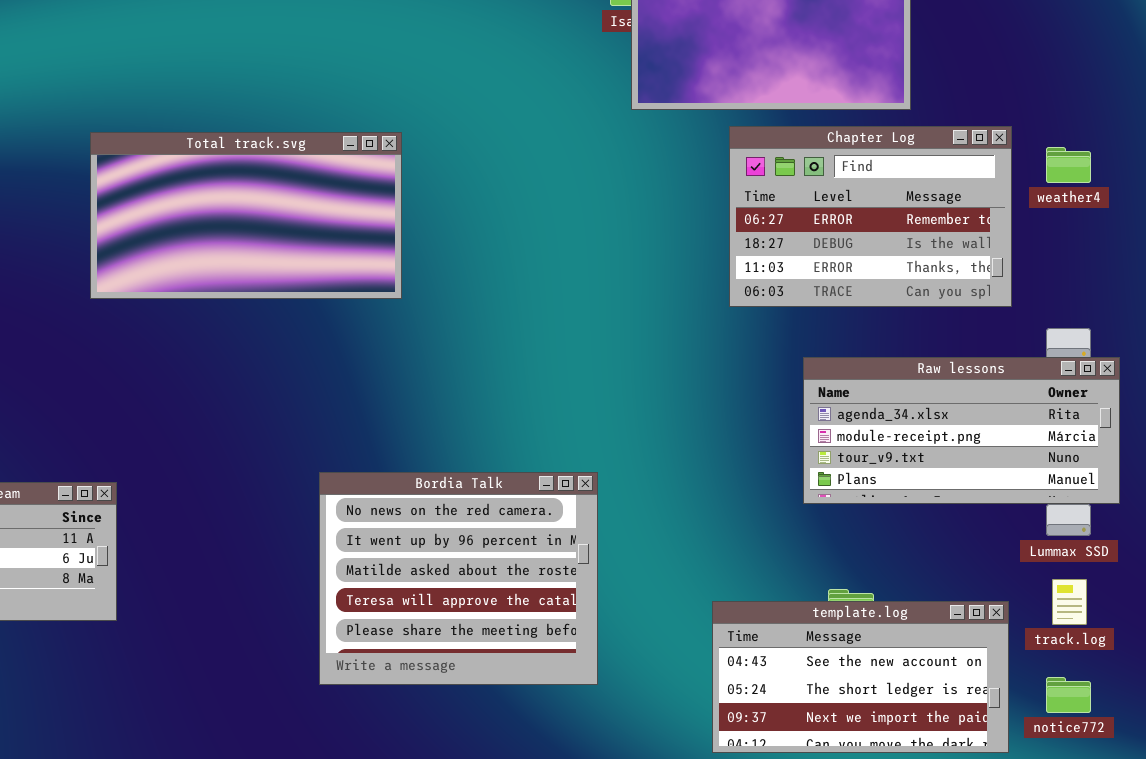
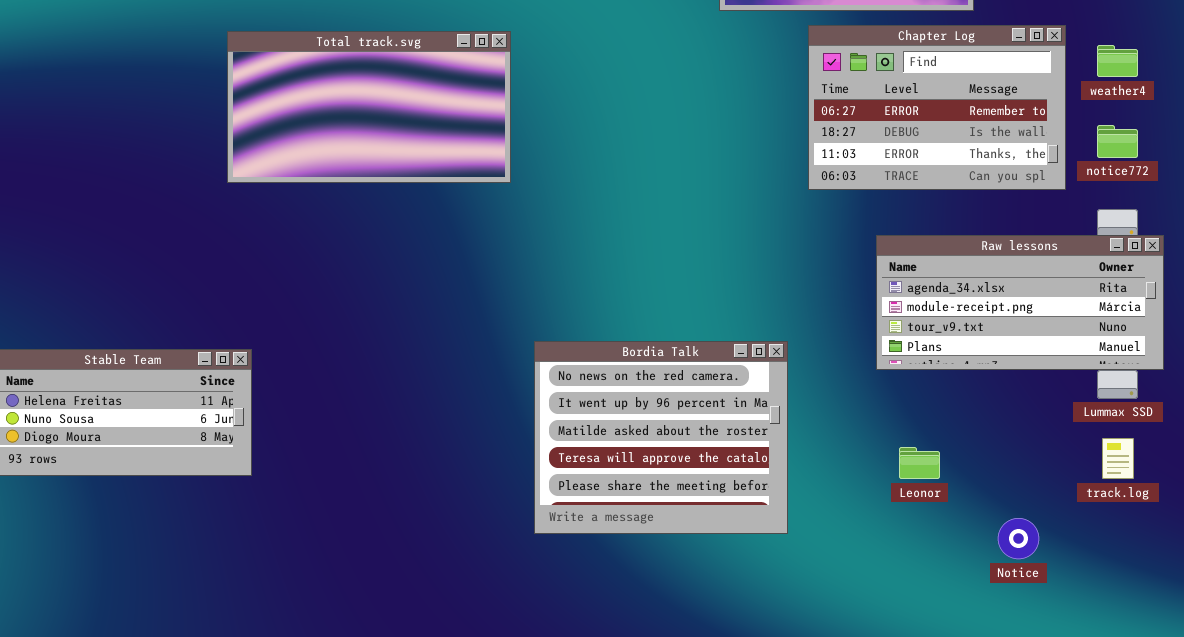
Bordia Talk: [319,472,598,685] -> [534,341,788,534], moved
template.log: [712,601,1009,753] -> none, closed
notice772: [1046,677,1091,713] -> [1097,125,1138,158], moved

